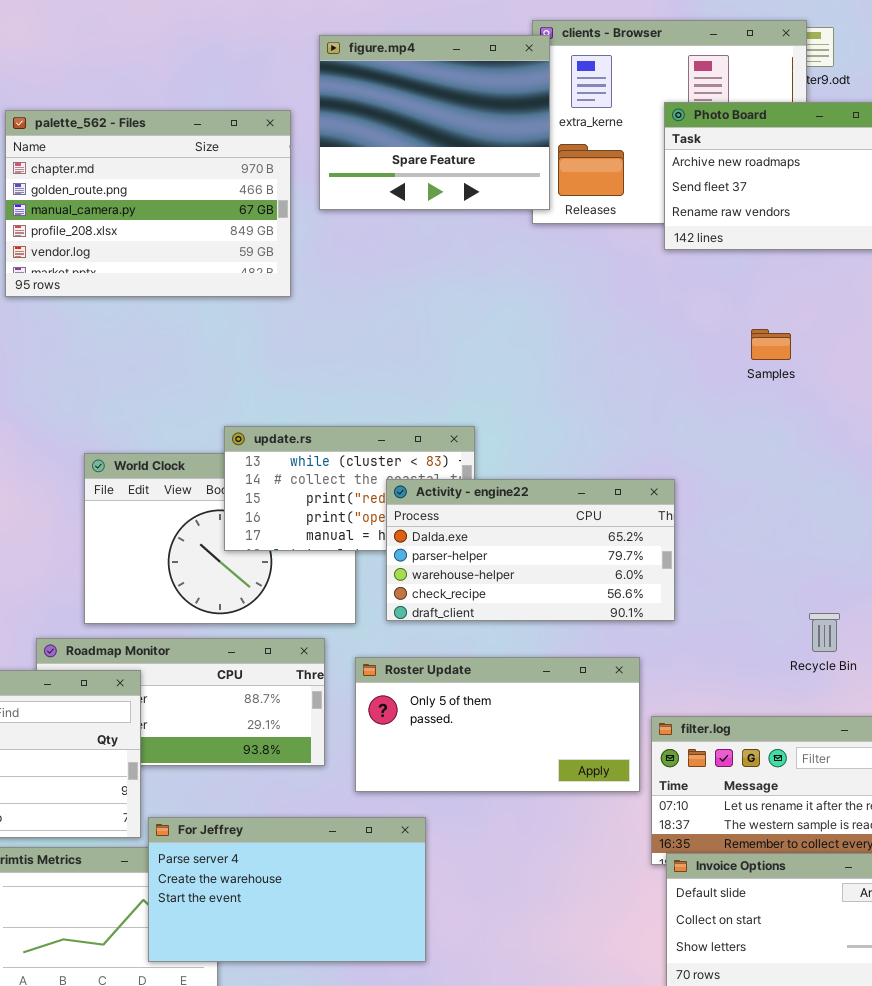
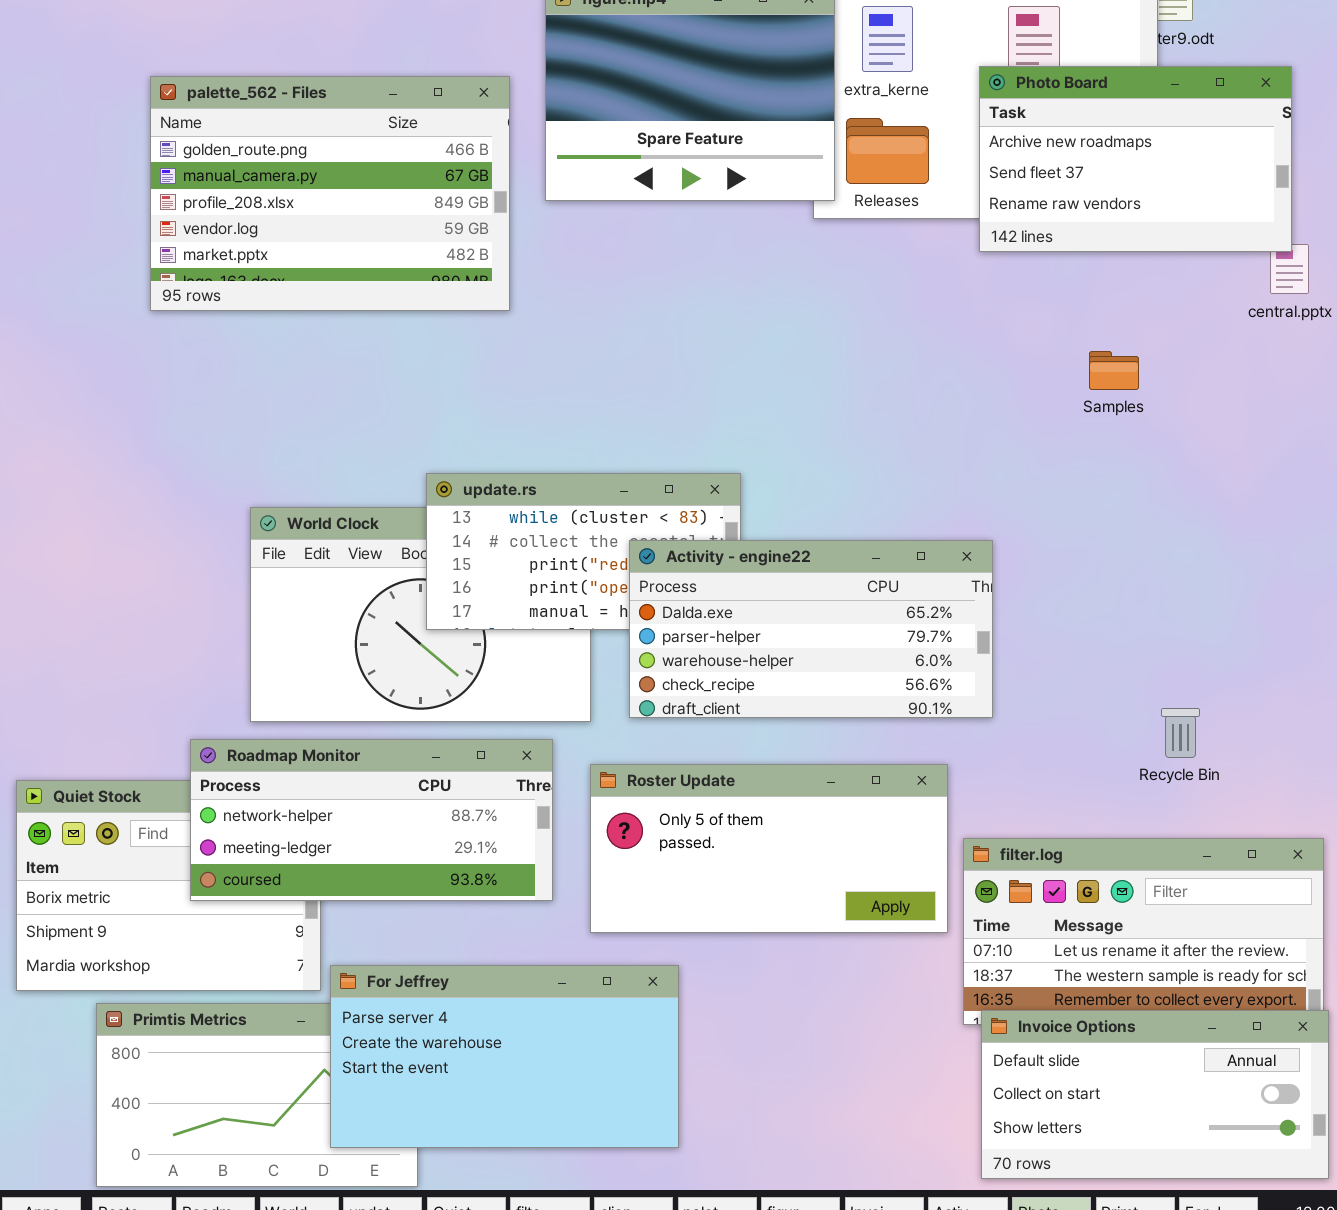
palette_562 - Files: [5,110,291,297] -> [150,76,510,311], scrolled down 1 row
Roadmap Monitor: [36,638,325,766] -> [190,739,553,901], raised

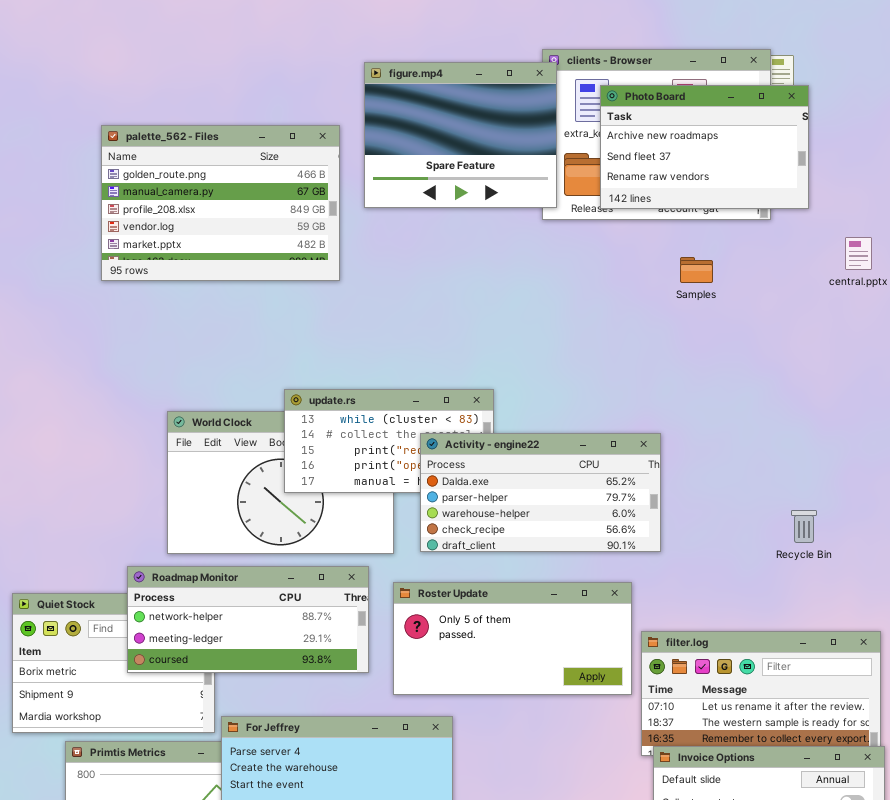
Photo Board: [979,66,1292,252] -> [600,85,809,209], moved
Samples: [1089,351,1139,390] -> [680,257,713,283], moved
Recycle Bin: [1161,708,1200,758] -> [791,510,817,543], moved

